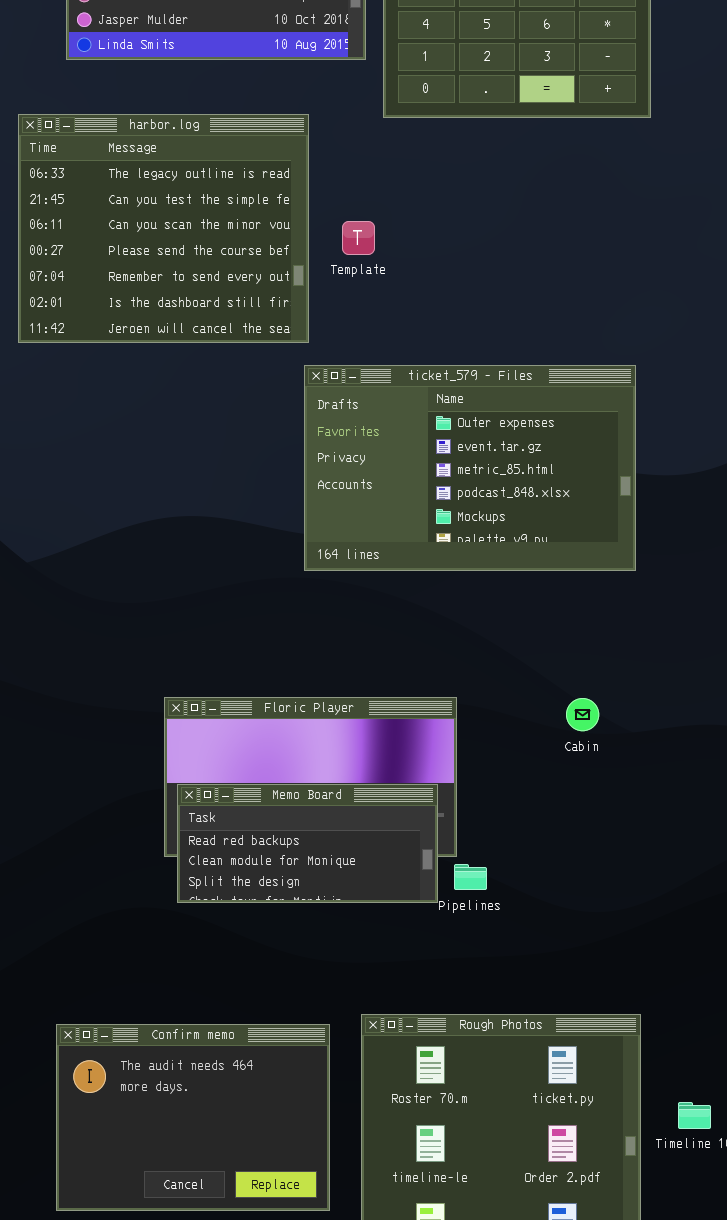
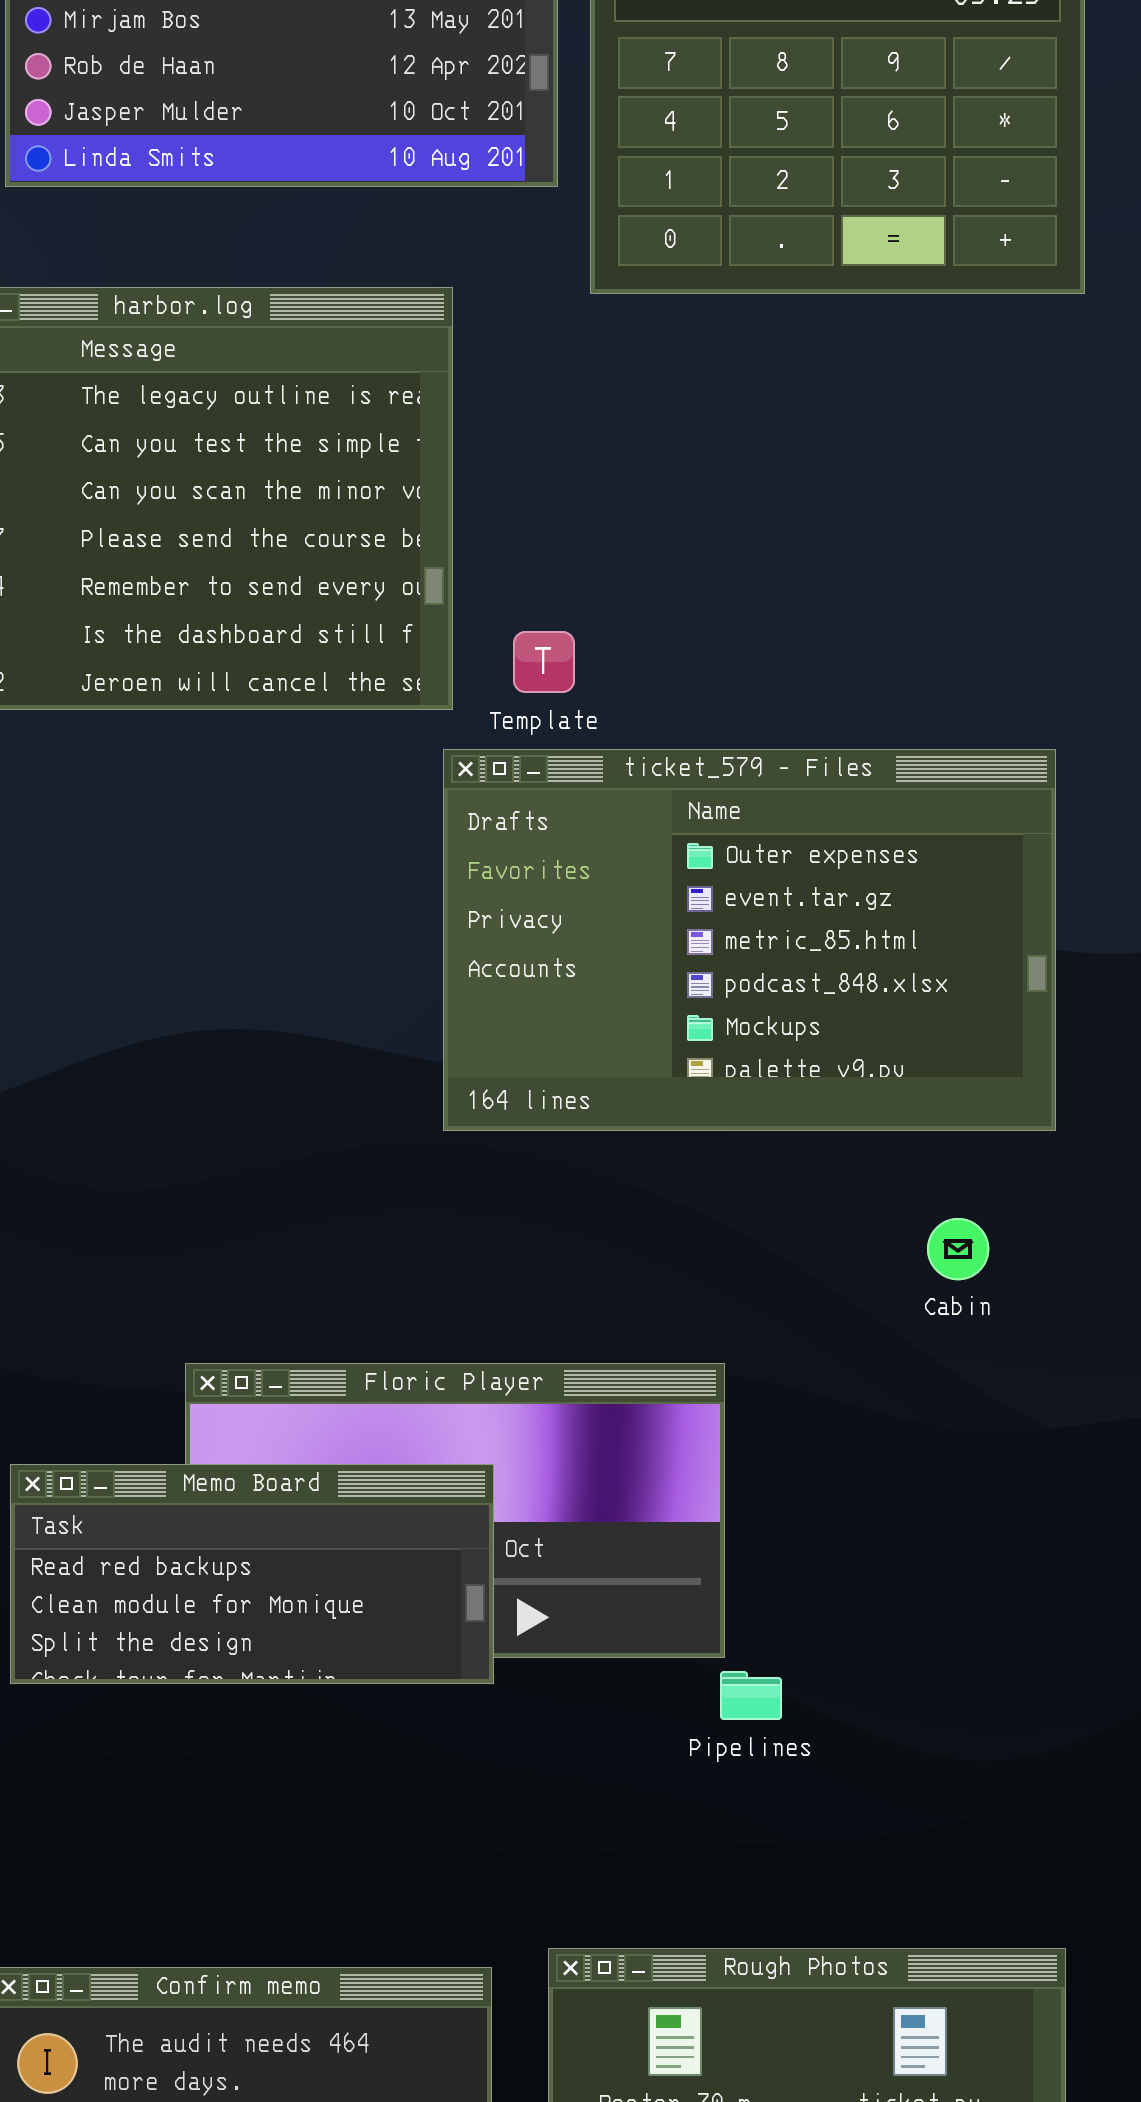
Template: [342,221,375,255] -> [513,631,575,693], moved
Cabin: [566,698,599,731] -> [927,1218,989,1280], moved
Memo Board: [177,784,438,903] -> [10,1464,494,1684], moved

